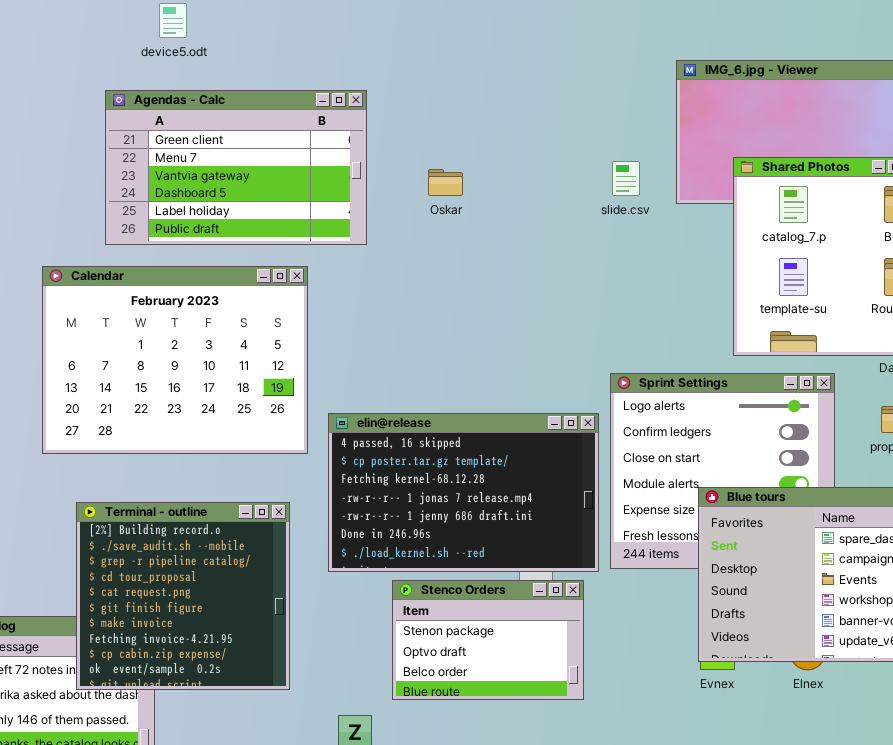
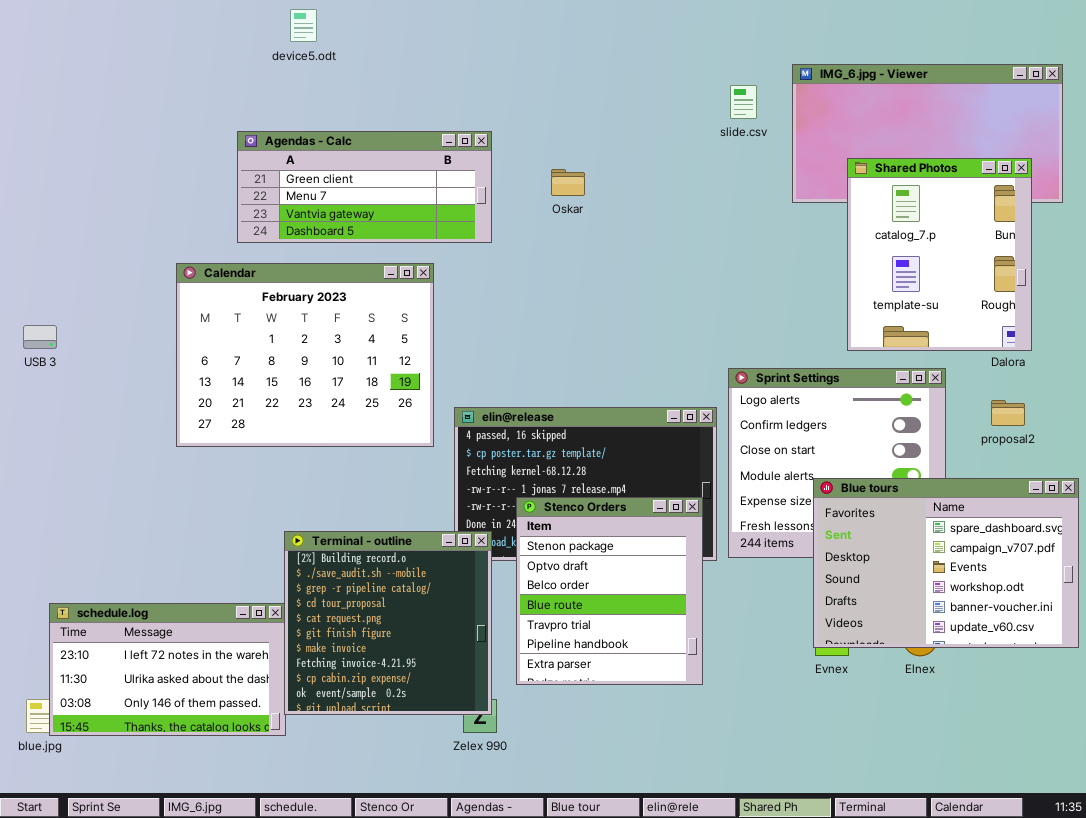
Agendas - Calc: [105,90,367,245] -> [237,131,492,243], resized
slide.csv: [612,161,640,196] -> [730,85,757,119], moved
Terminal - outline: [76,502,290,690] -> [284,531,492,715], moved
Stenco Orders: [392,580,584,700] -> [516,497,703,685], resized

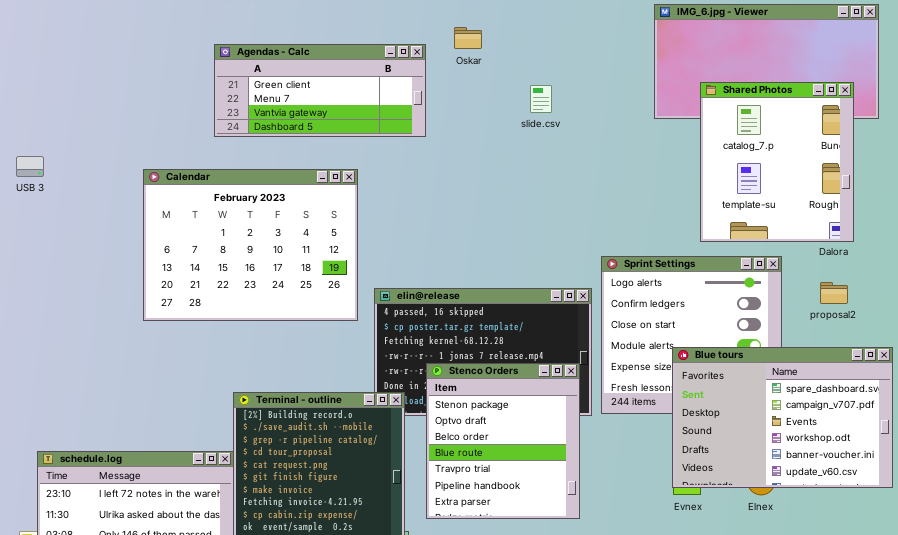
slide.csv: [730,85,757,119] -> [530,85,552,113], moved
Agendas - Calc: [237,131,492,243] -> [214,44,426,137], moved
Oskar: [551,169,585,196] -> [454,27,482,49], moved
USB 3: [23,325,57,349] -> [16,156,44,177], moved

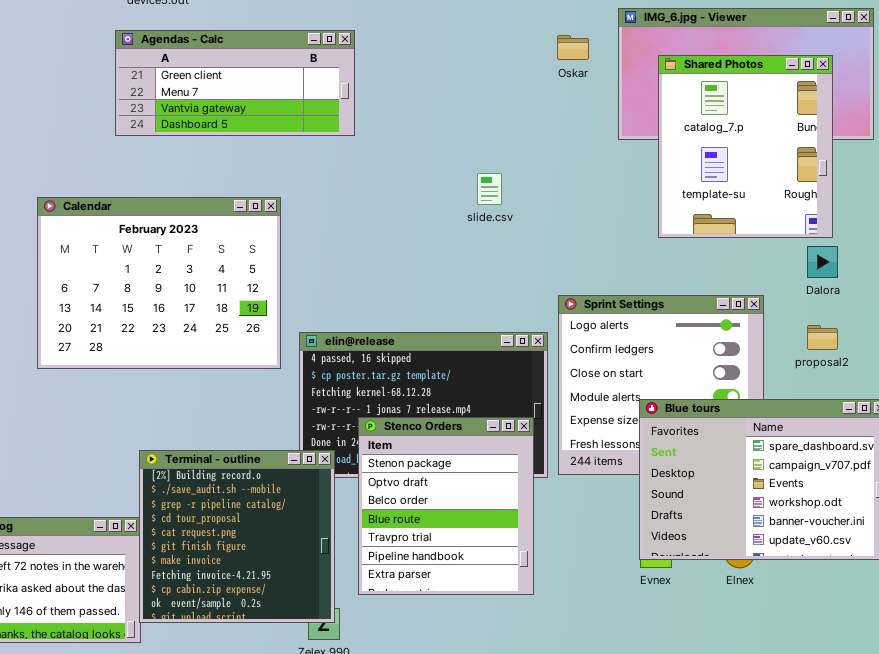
Oskar: [454,27,482,49] -> [557,35,589,60], moved
Agendas - Calc: [214,44,426,137] -> [115,30,355,136], moved
Shared Photos: [700,82,854,242] -> [658,55,833,238], moved
slide.csv: [530,85,552,113] -> [477,173,502,205], moved

